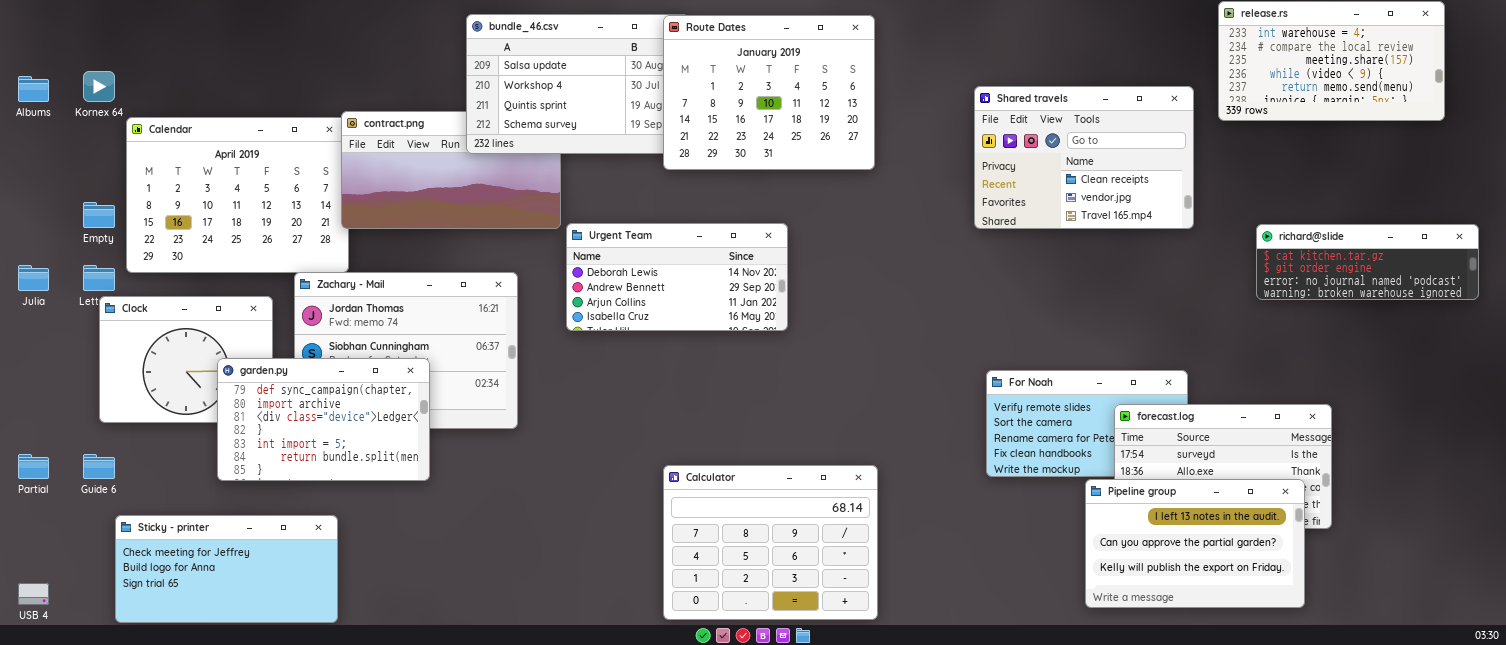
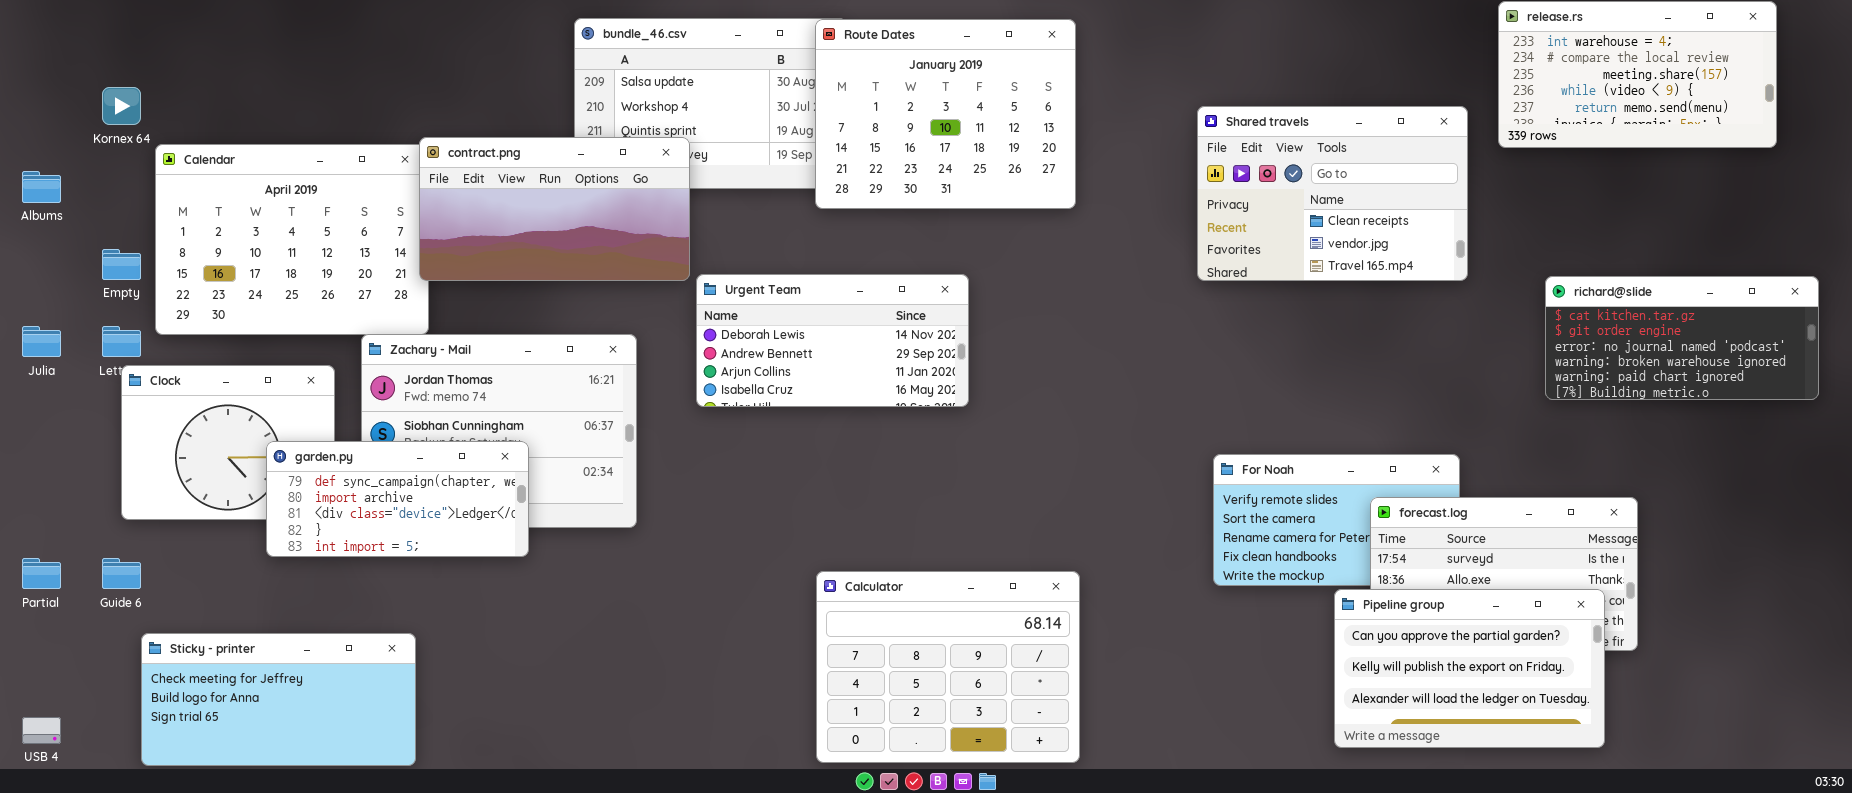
Albums: [18,76,49,102] -> [22,171,61,203], moved
contract.png: [341,111,561,229] -> [419,137,690,281], raised
richard@slide: [1256,224,1479,300] -> [1545,276,1819,400], resized
garden.py: [217,358,430,481] -> [266,441,529,557], resized
Pipeline group: [1085,479,1305,608] -> [1334,589,1605,748], scrolled down 1 row

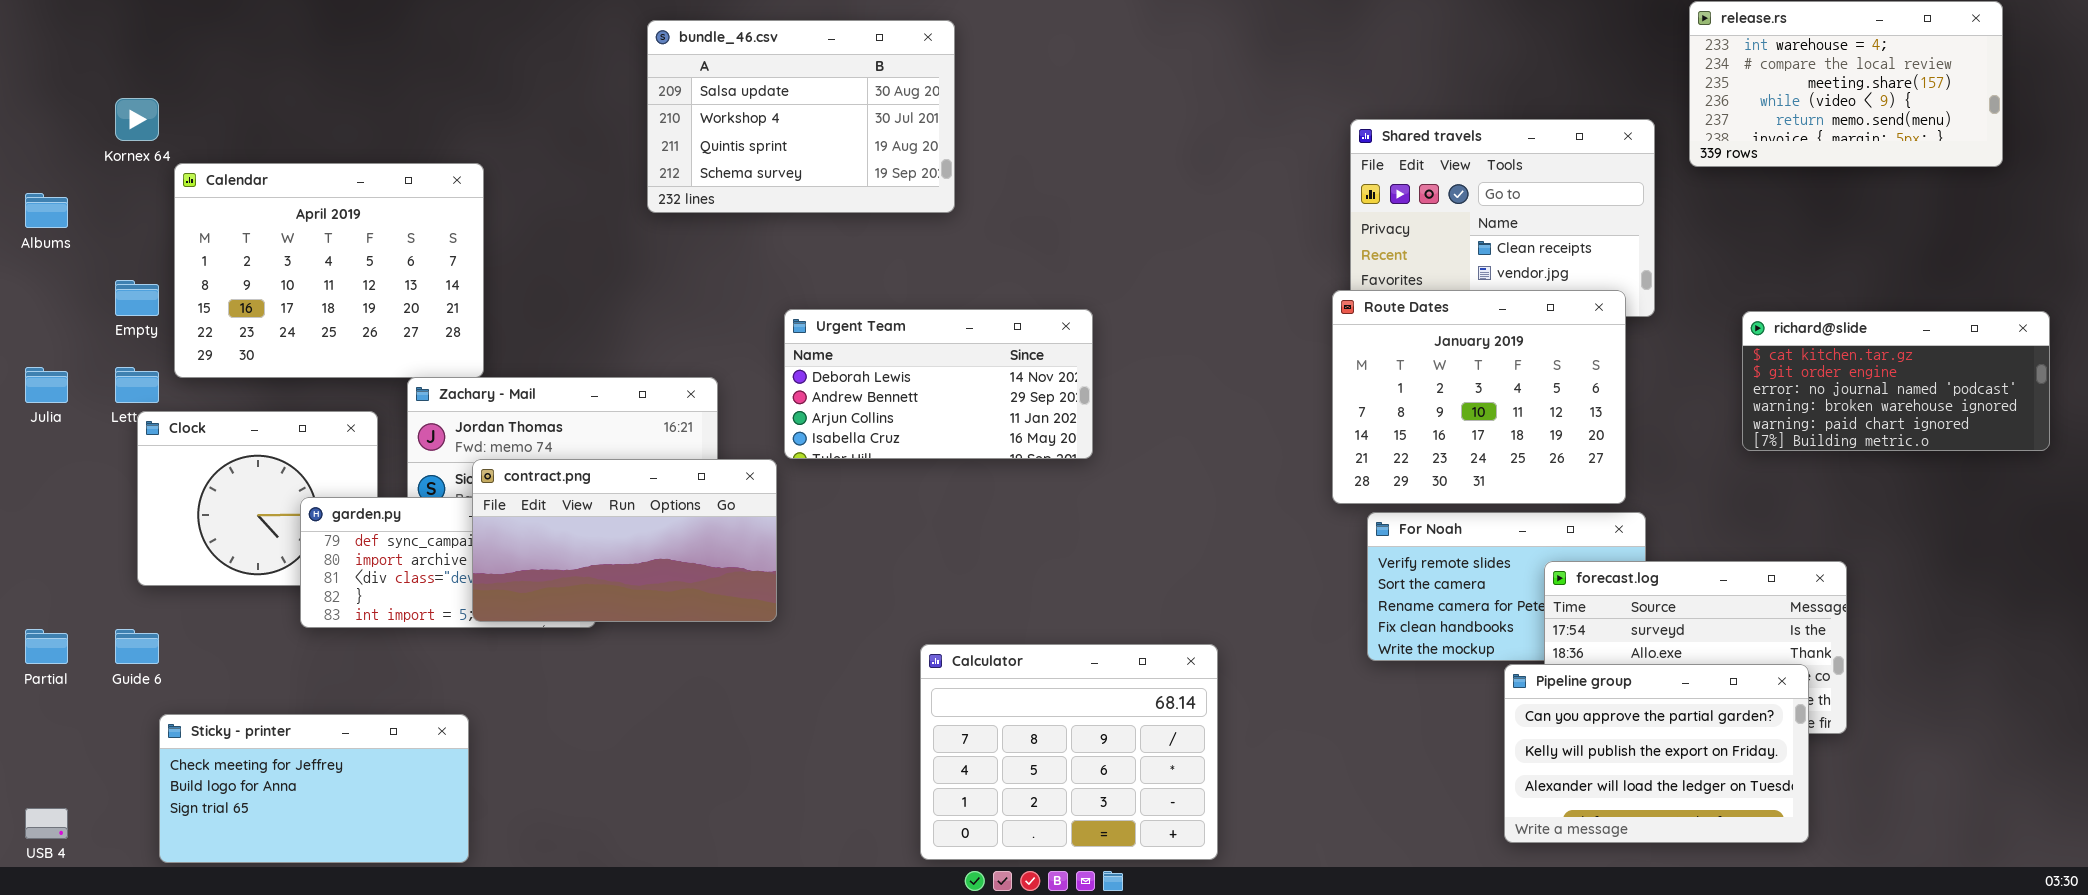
Route Dates: [815,19,1076,209] -> [1332,290,1626,504], moved
contract.png: [419,137,690,281] -> [472,459,777,622], moved

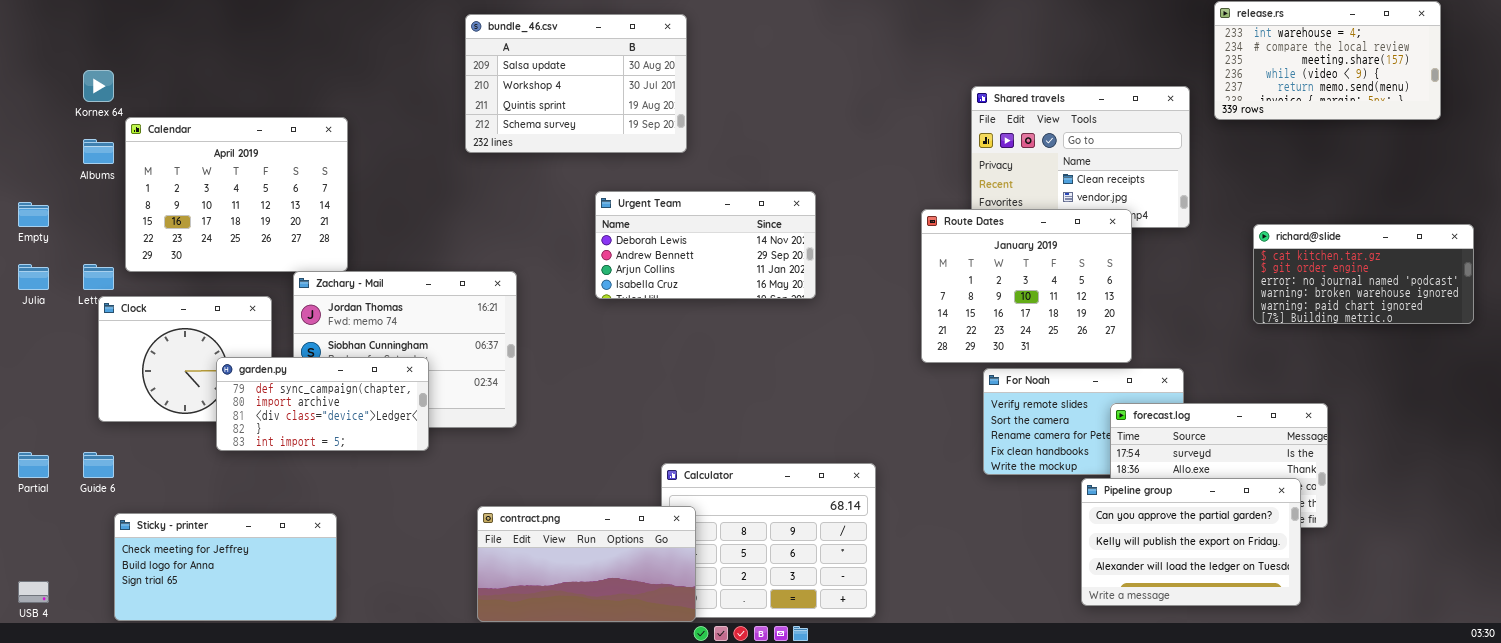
Albums: [25,193,68,228] -> [83,139,114,164], moved
Empty: [115,280,159,316] -> [18,202,49,227], moved
Route Dates: [1332,290,1626,504] -> [921,209,1132,363], moved
Urgent Team: [784,309,1093,459] -> [595,191,816,299], moved
contract.png: [472,459,777,622] -> [477,506,696,622], moved

